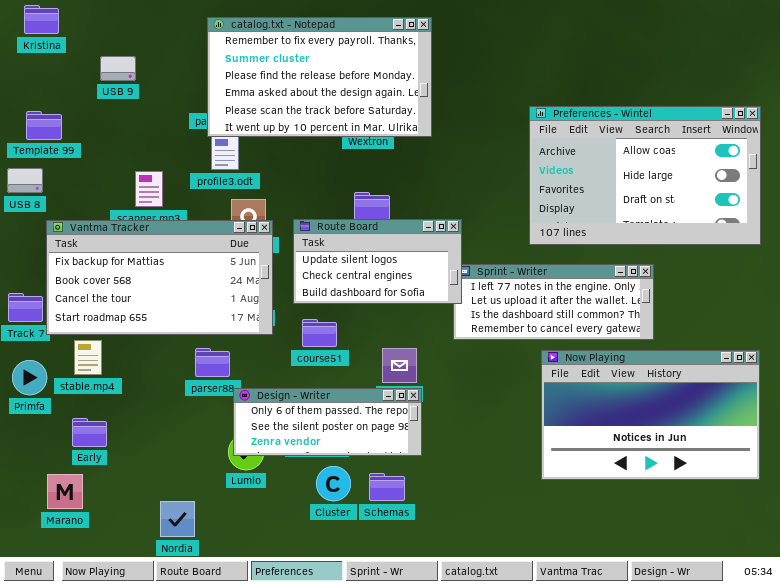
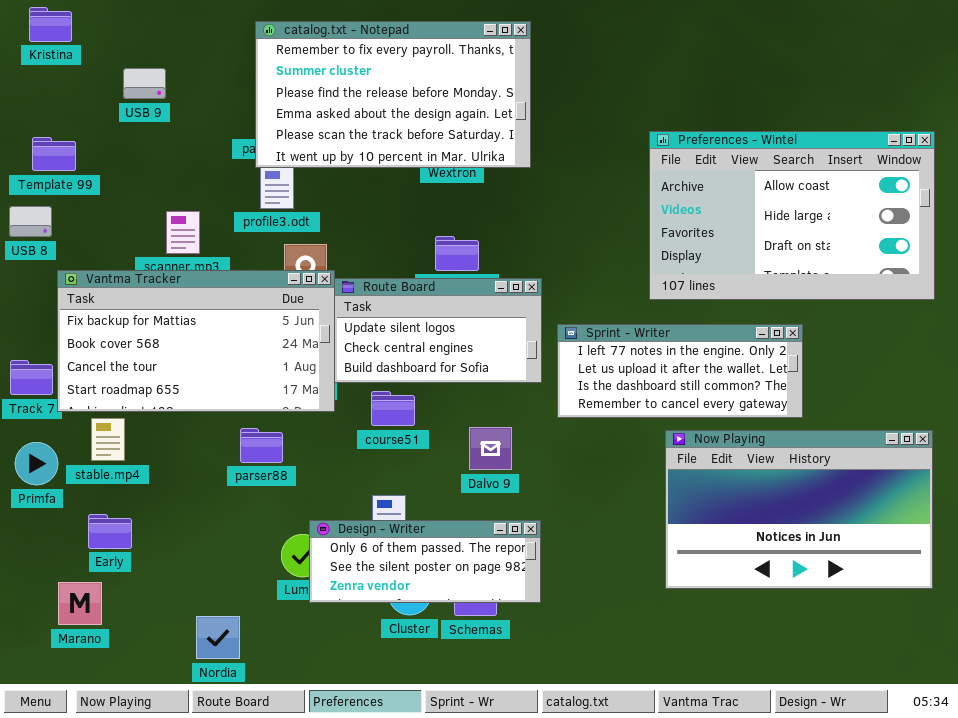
Route Board: [293,219,462,304] -> [334,278,542,383], moved
Design - Writer: [233,388,422,456] -> [309,520,541,603], moved

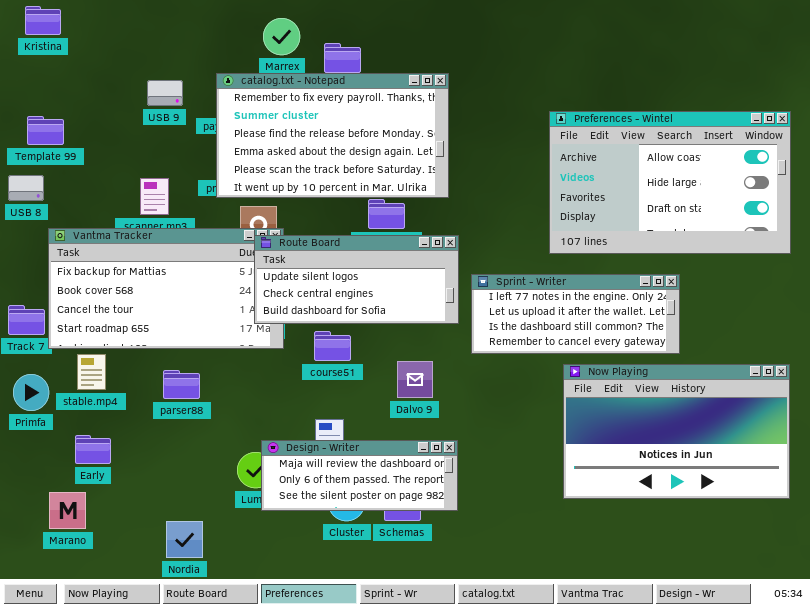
catalog.txt - Notepad: [255,21,531,168] -> [216,73,449,198], moved
USB 9: [123,68,166,99] -> [147,80,183,106], moved
Route Board: [334,278,542,383] -> [254,235,459,324], resized
parser88: [240,428,283,463] -> [163,370,200,399], moved
Design - Writer: [309,520,541,603] -> [261,440,458,511], scrolled up 1 row

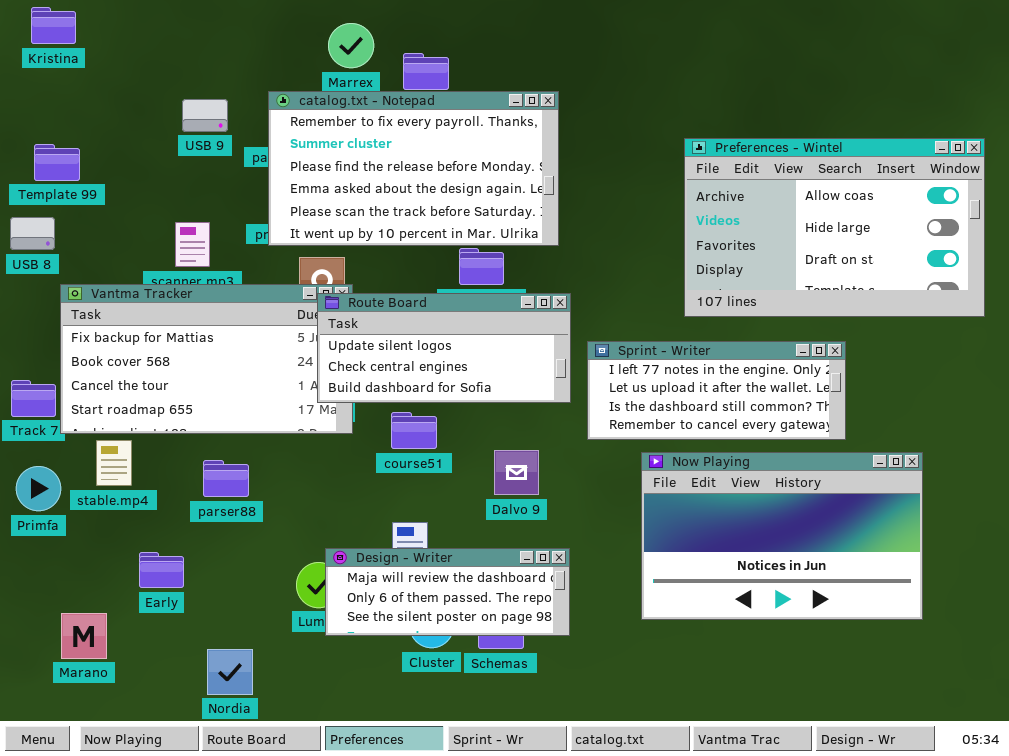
Now Playing: [563,364,790,499] -> [641,452,923,620], moved
Early: [75,435,111,464] -> [139,552,184,588], moved

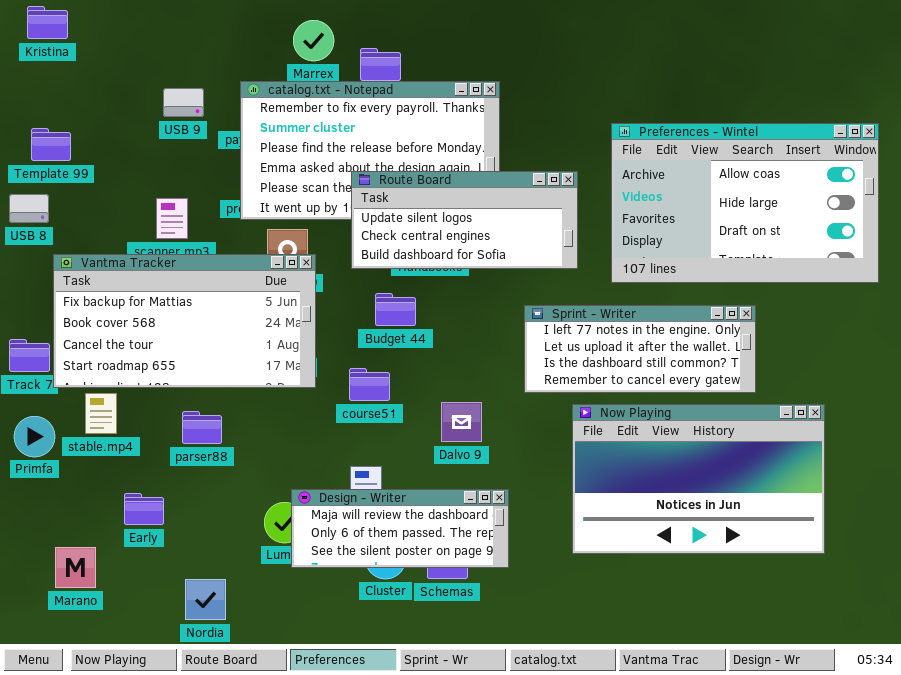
Route Board: [317,293,571,403] -> [351,171,578,269], moved

